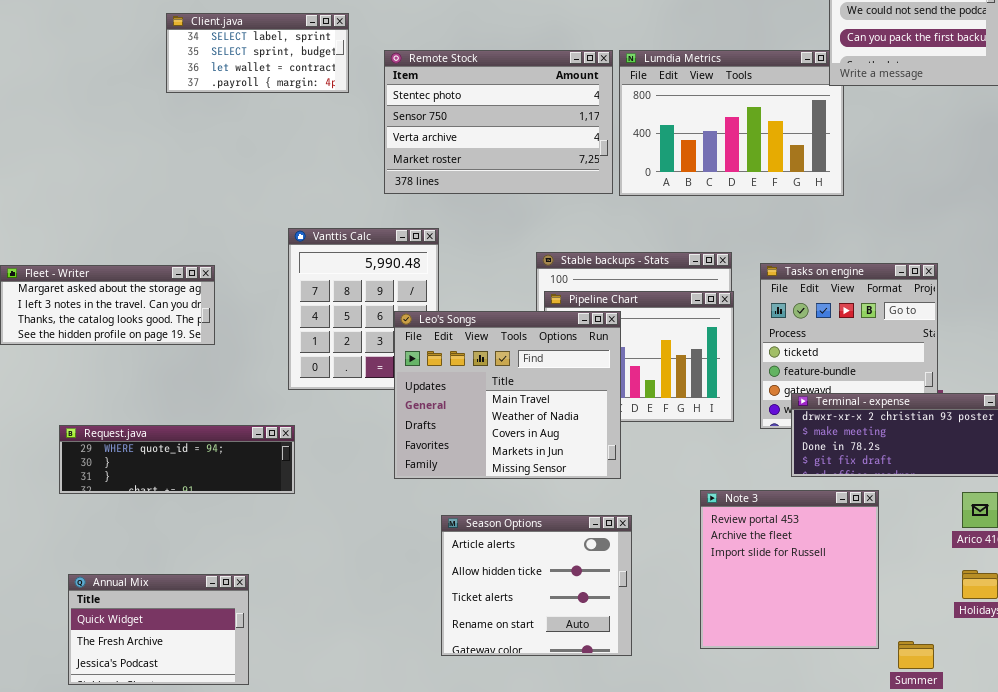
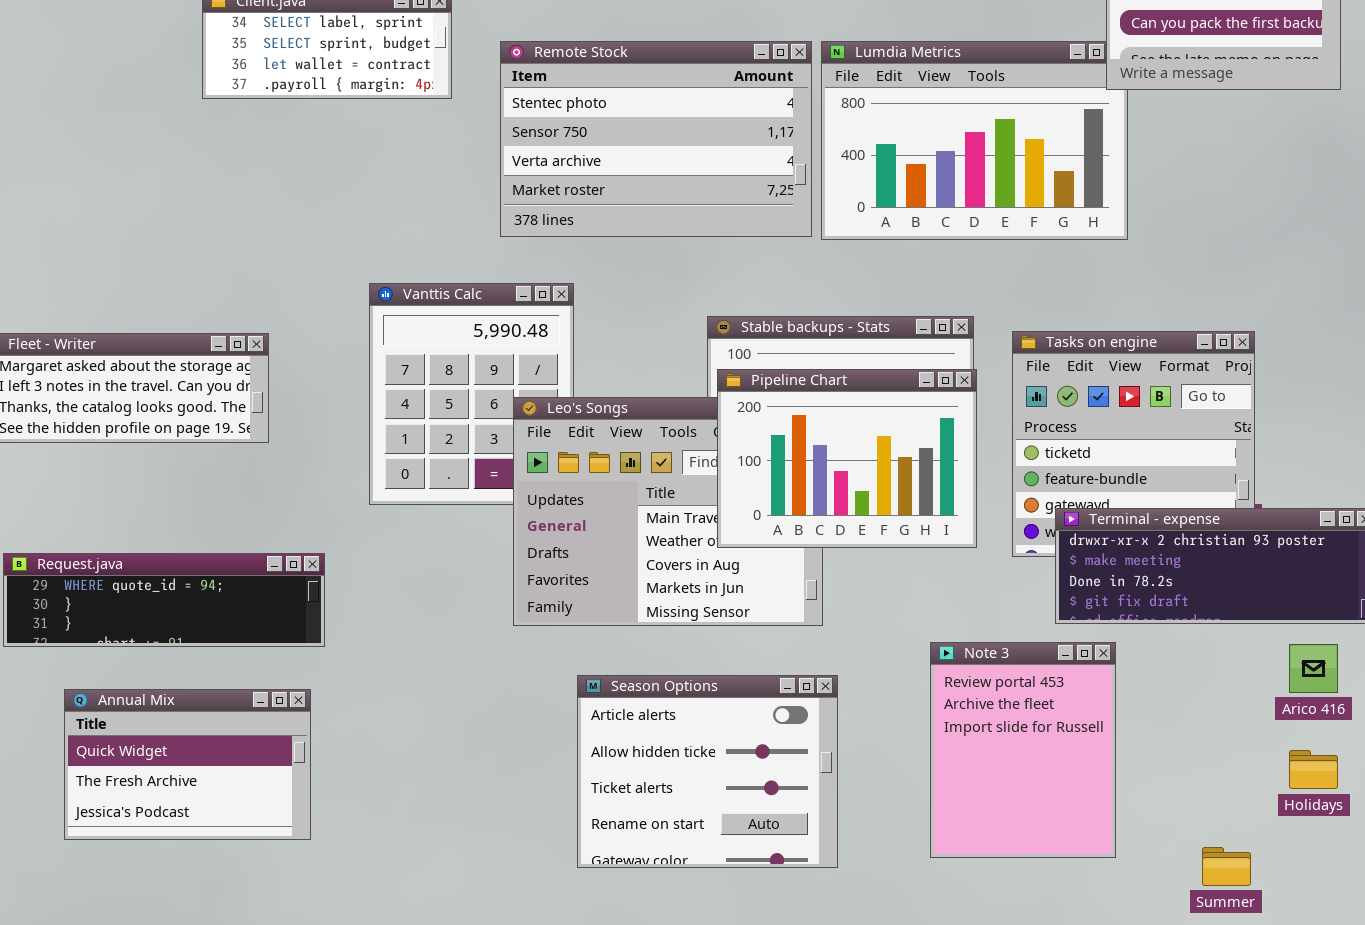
Pipeline Chart: [544,291,734,422] -> [717,369,977,548], raised
Request.java: [59,425,295,494] -> [3,553,325,647], moved
Note 3: [700,490,879,649] -> [930,642,1116,858], resized
Annual Mix: [68,574,249,685] -> [64,689,311,840], moved

